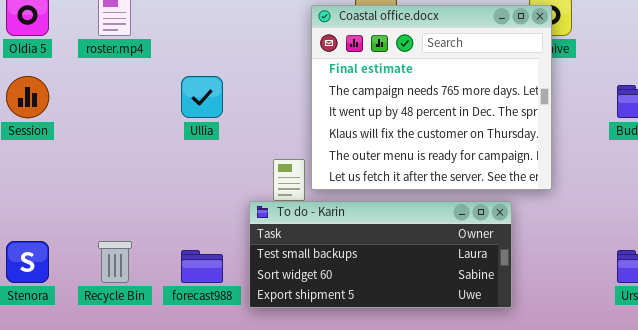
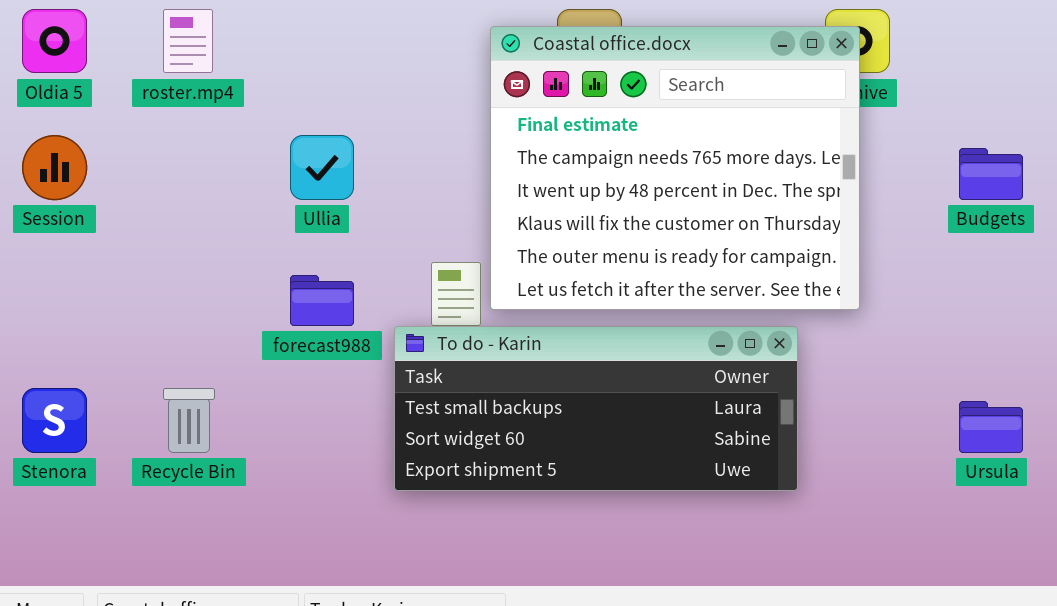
forecast988: [181,250,223,283] -> [290,275,354,326], moved

